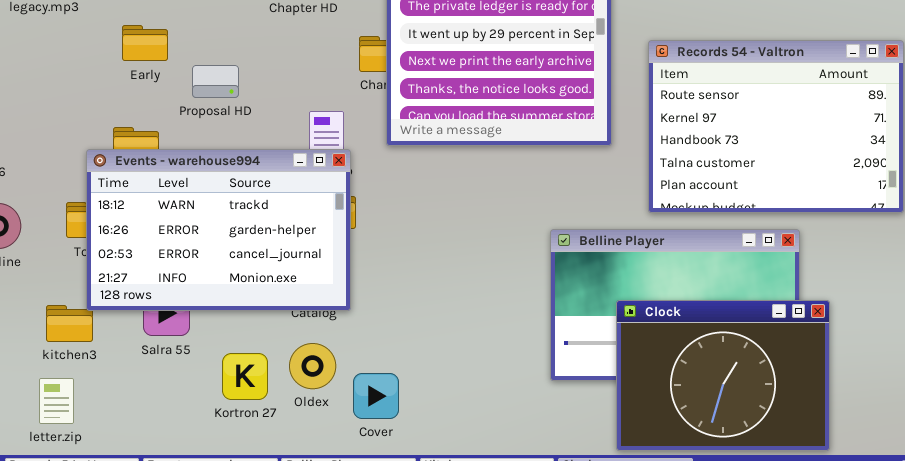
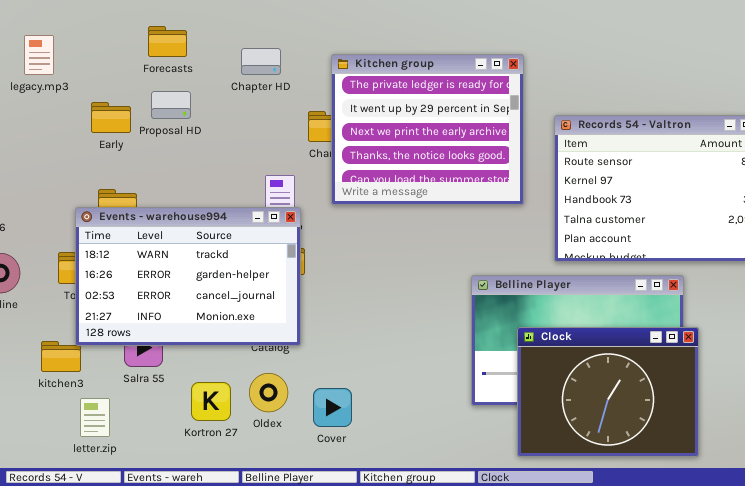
Early: [122,25,168,61] -> [91,102,131,133], moved
Proposal HD: [192,65,239,98] -> [151,91,191,119], moved
Clock: [616,300,830,451] -> [517,327,699,457], moved
Cover: [353,373,399,419] -> [313,388,352,427], moved
letter.zip: [39,378,74,424] -> [80,398,110,437], moved

